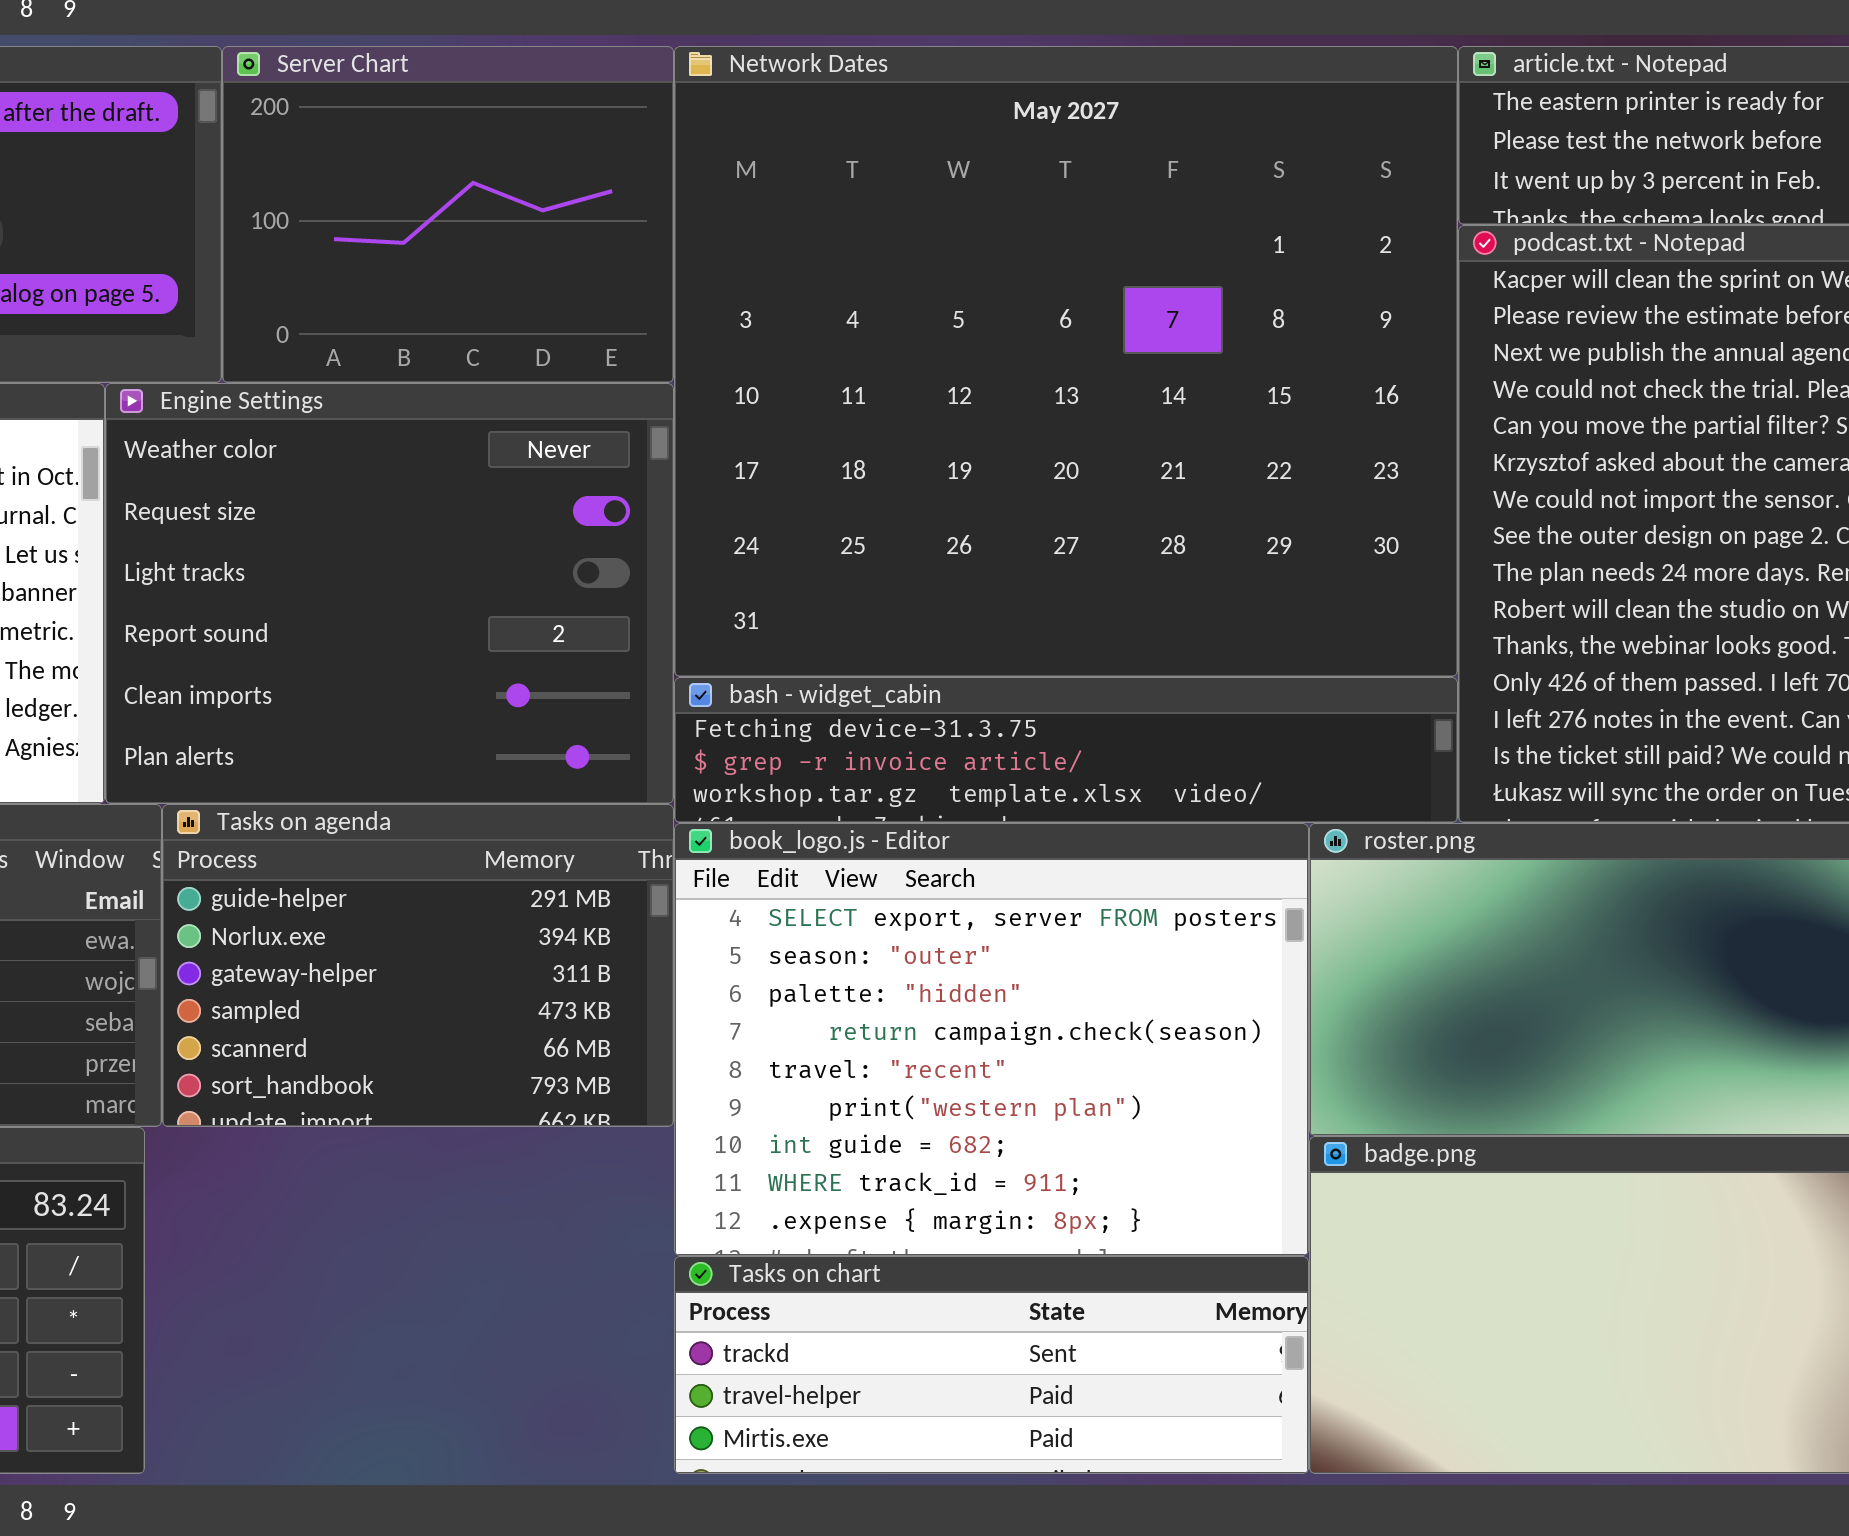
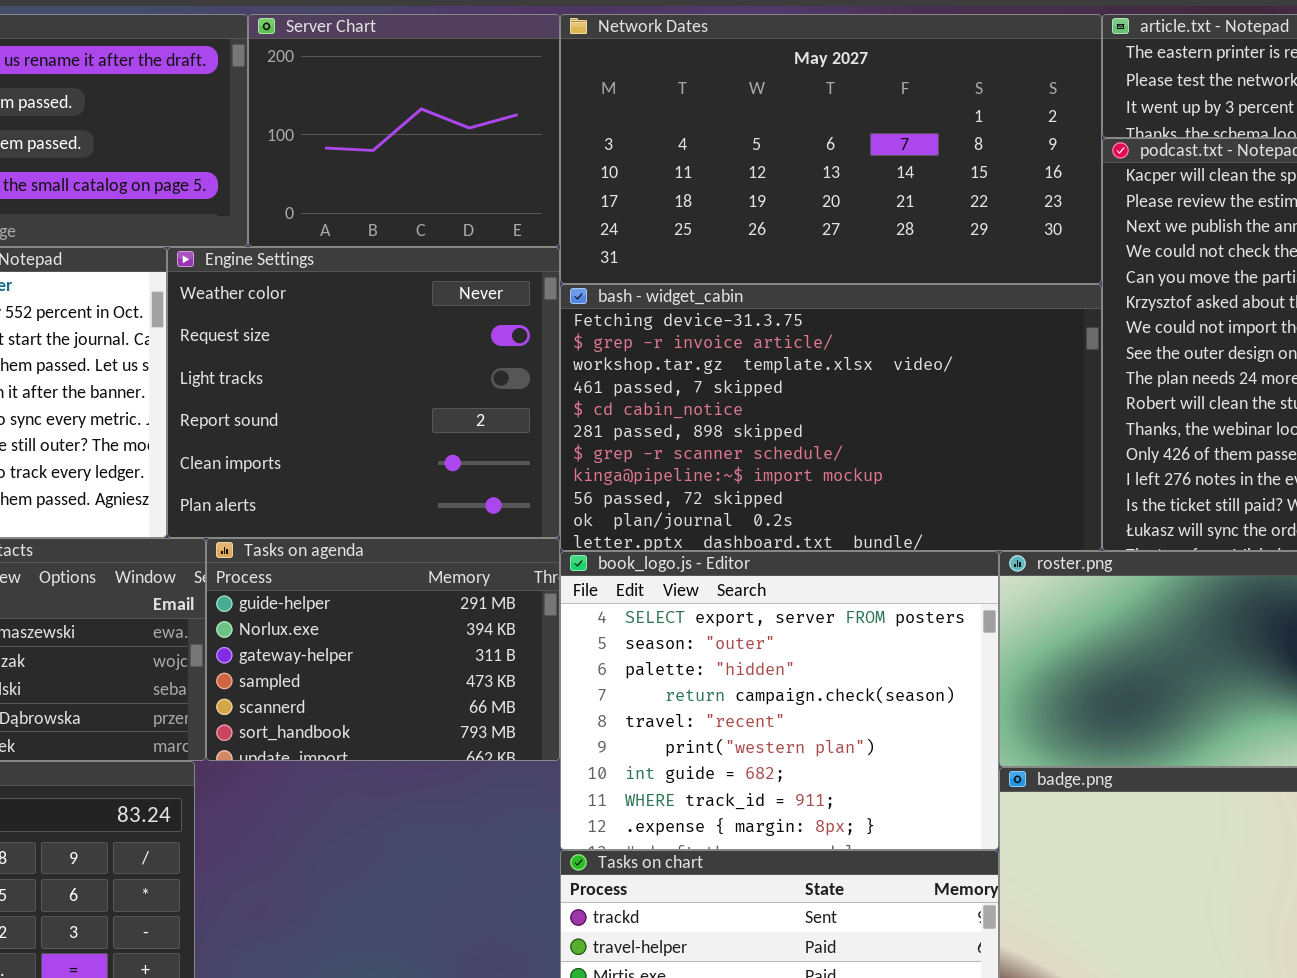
Network Dates: [674,46,1458,677] -> [560,14,1102,284], resized
bash - widget_cabin: [674,677,1458,823] -> [560,284,1102,551], resized

